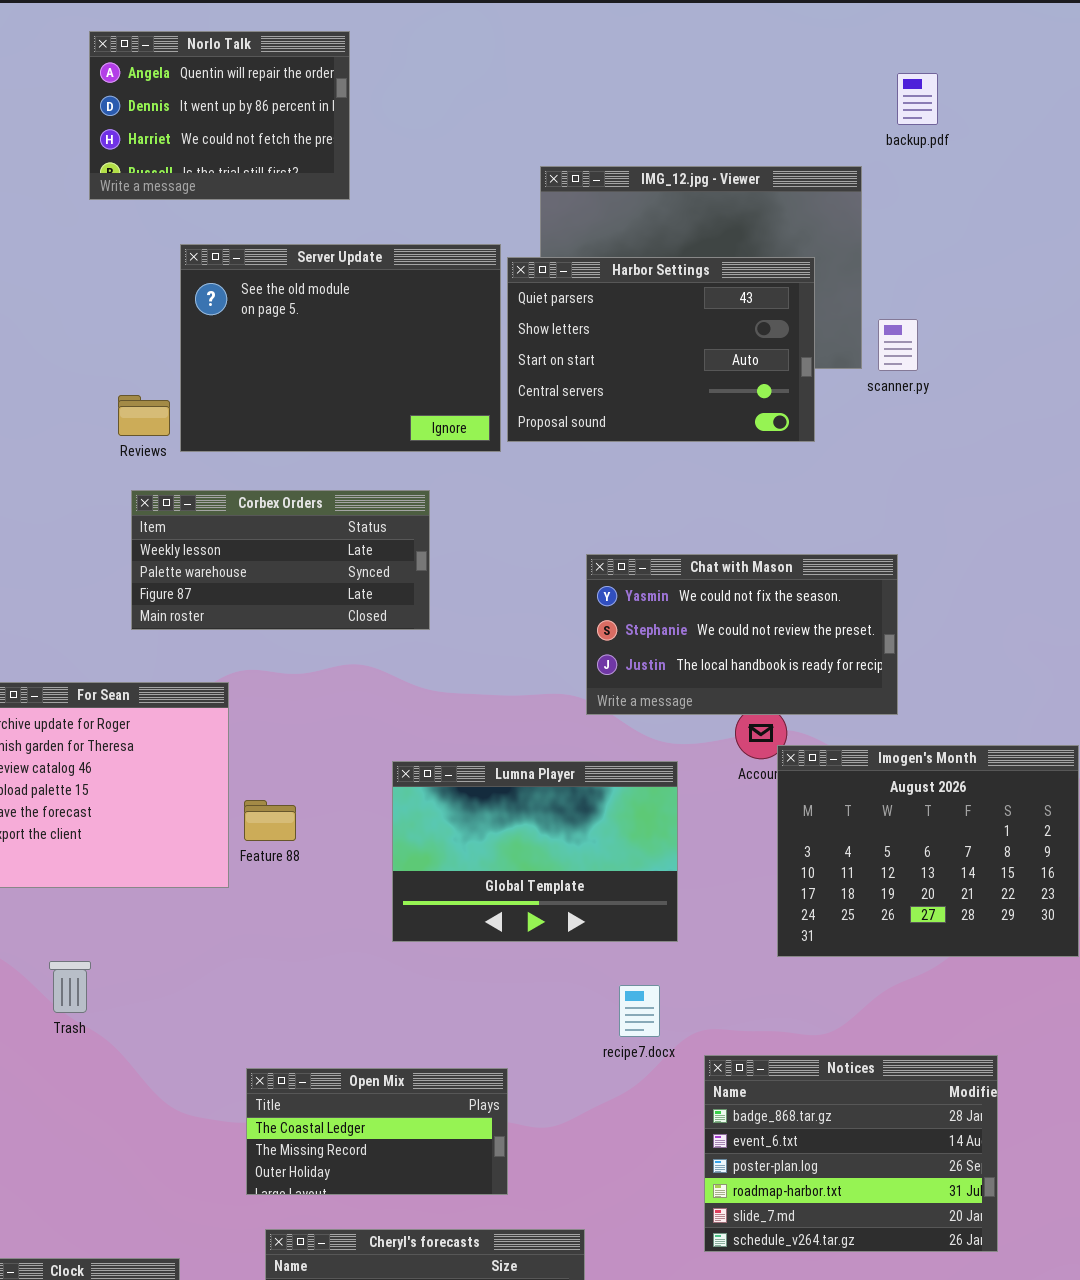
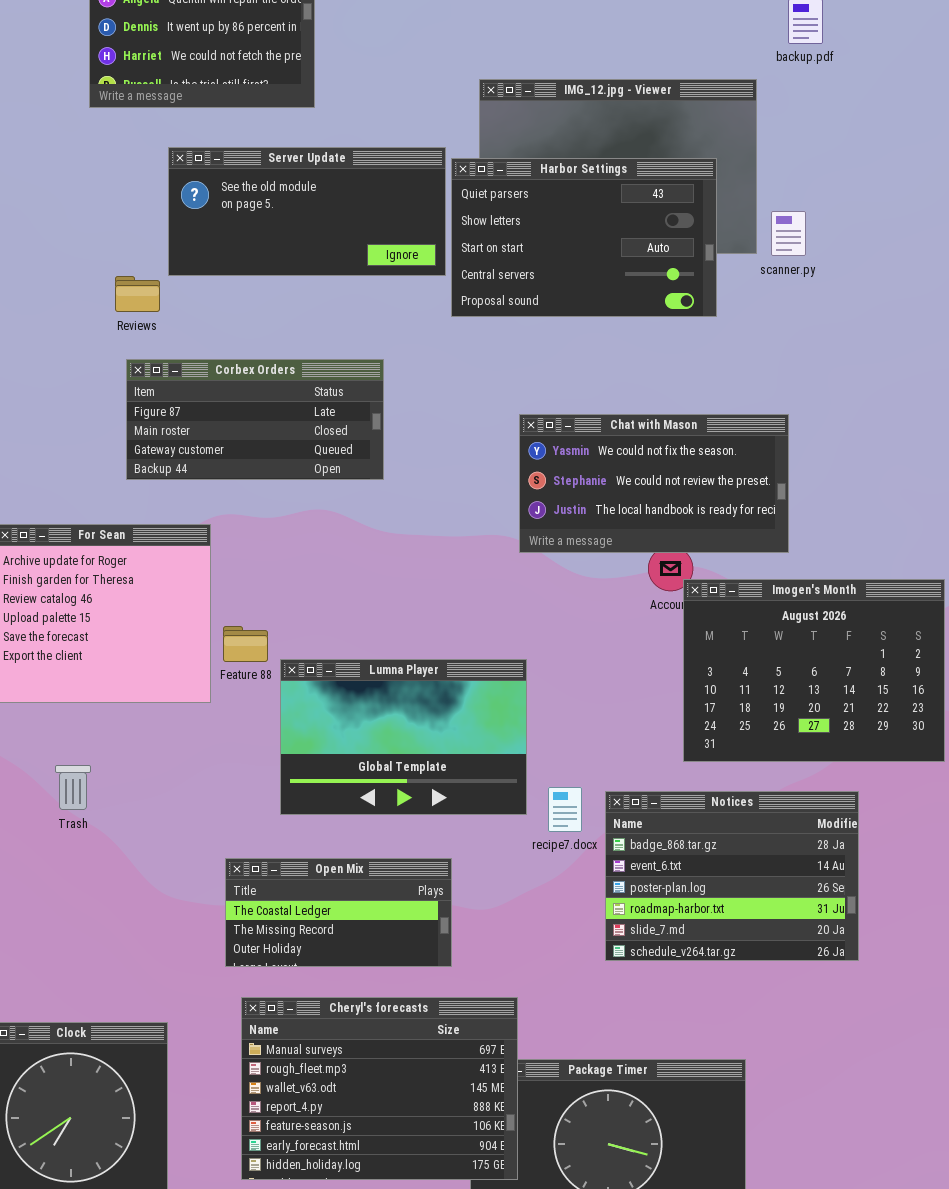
Server Update: [180,244,501,452] -> [168,147,446,276], resized
Corbex Orders: [131,490,430,630] -> [126,359,384,480], scrolled down 2 rows
Lumna Player: [392,761,678,942] -> [280,659,527,815], moved
Notices: [704,1055,998,1252] -> [605,791,859,961], moved

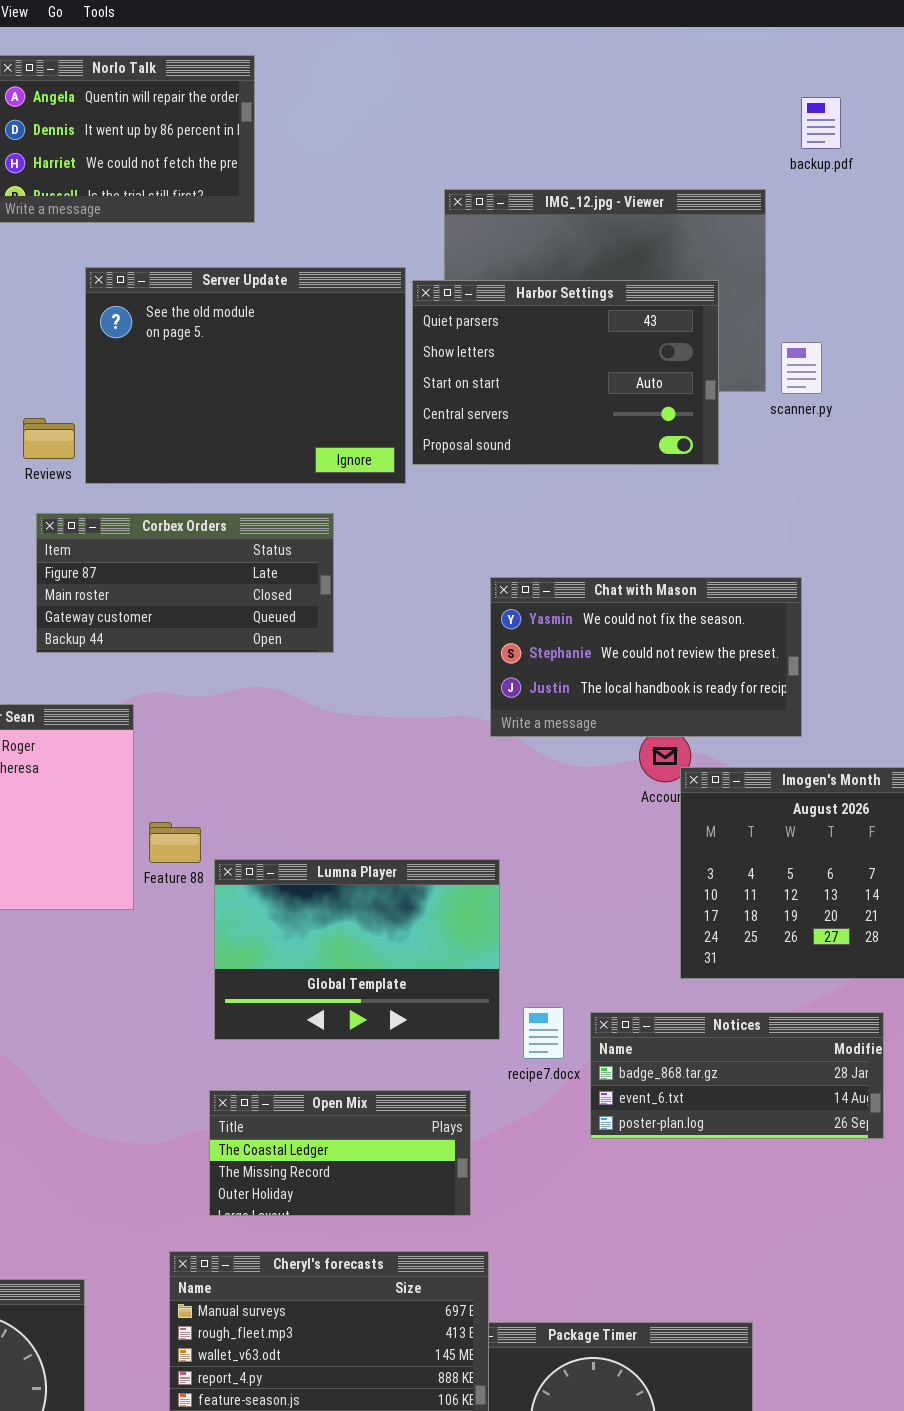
Server Update: [168,147,446,276] -> [85,267,406,484], resized
Notices: [605,791,859,961] -> [590,1012,884,1139], resized
Open Mix: [225,858,452,967] -> [209,1090,471,1216], moved

